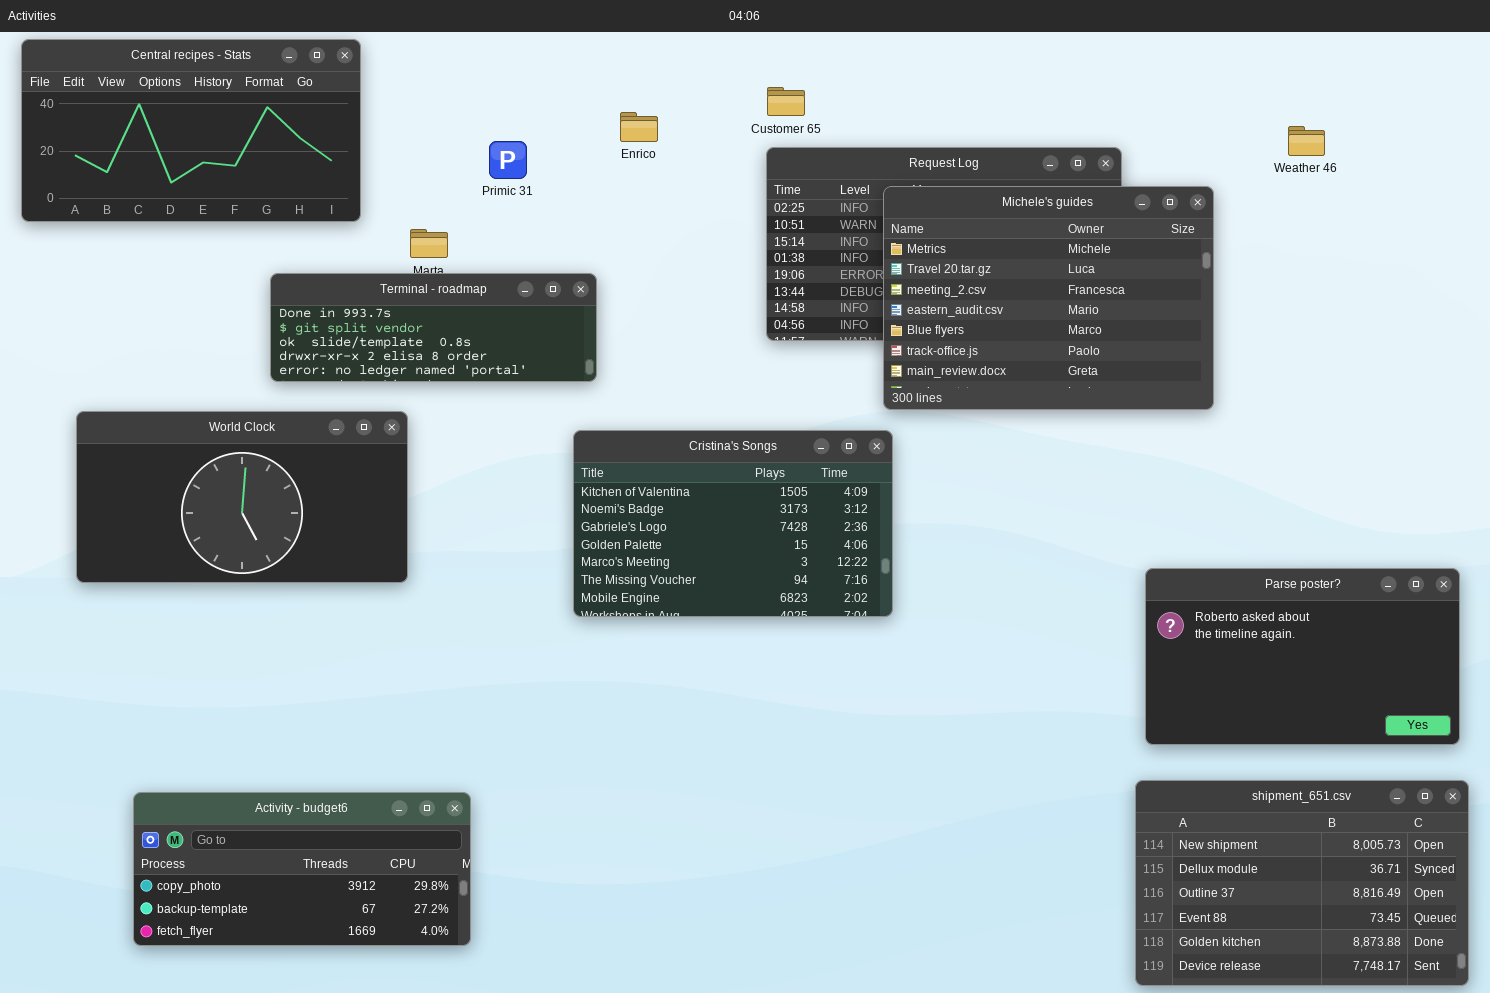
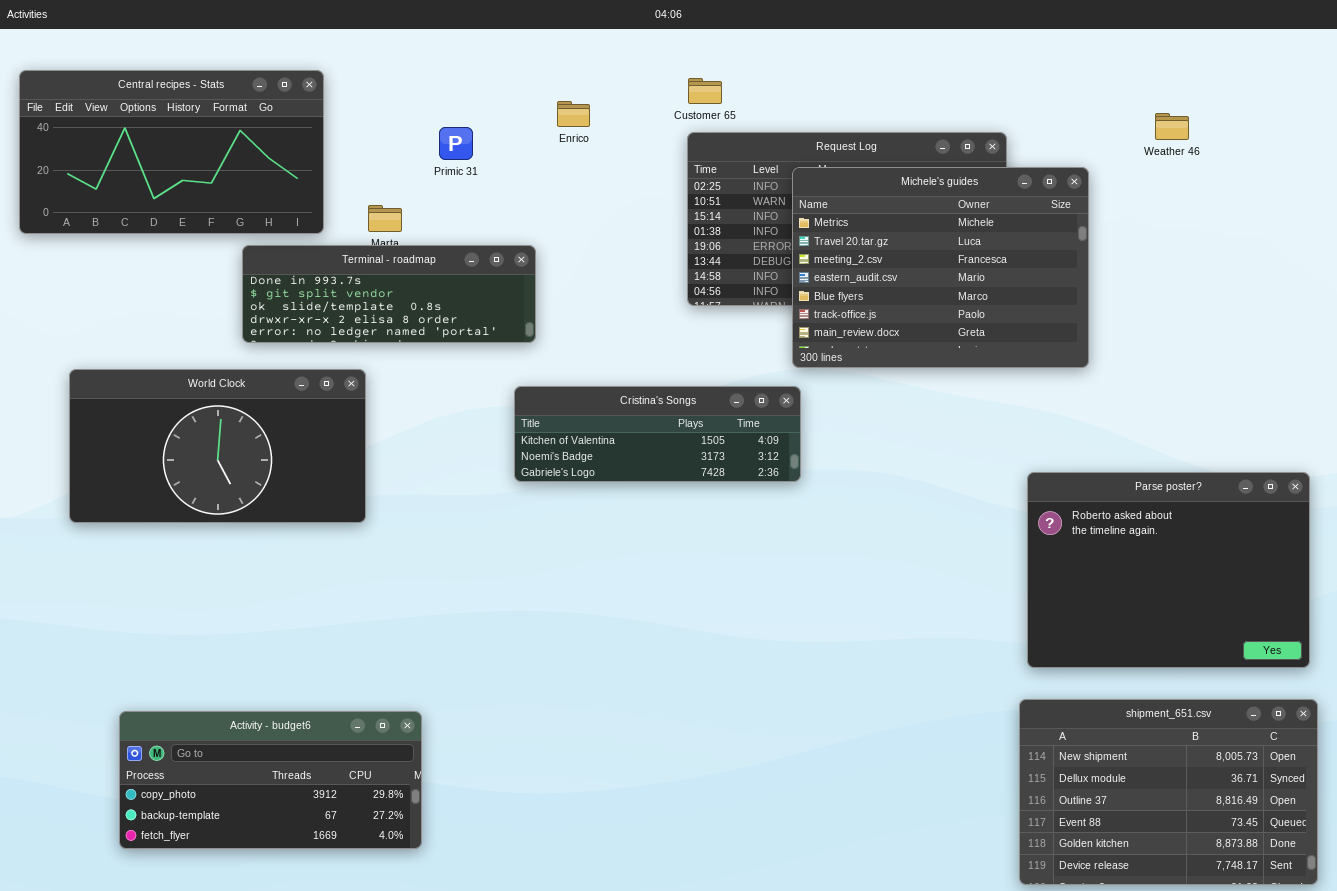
Central recipes - Stats: [21,39,361,222] -> [19,70,324,234], moved
Cristina's Songs: [573,430,893,617] -> [514,386,801,482], resized
Parse poster?: [1145,568,1460,745] -> [1027,472,1310,668], resized

